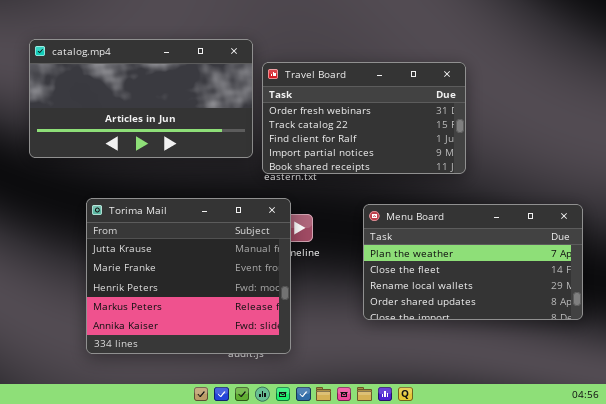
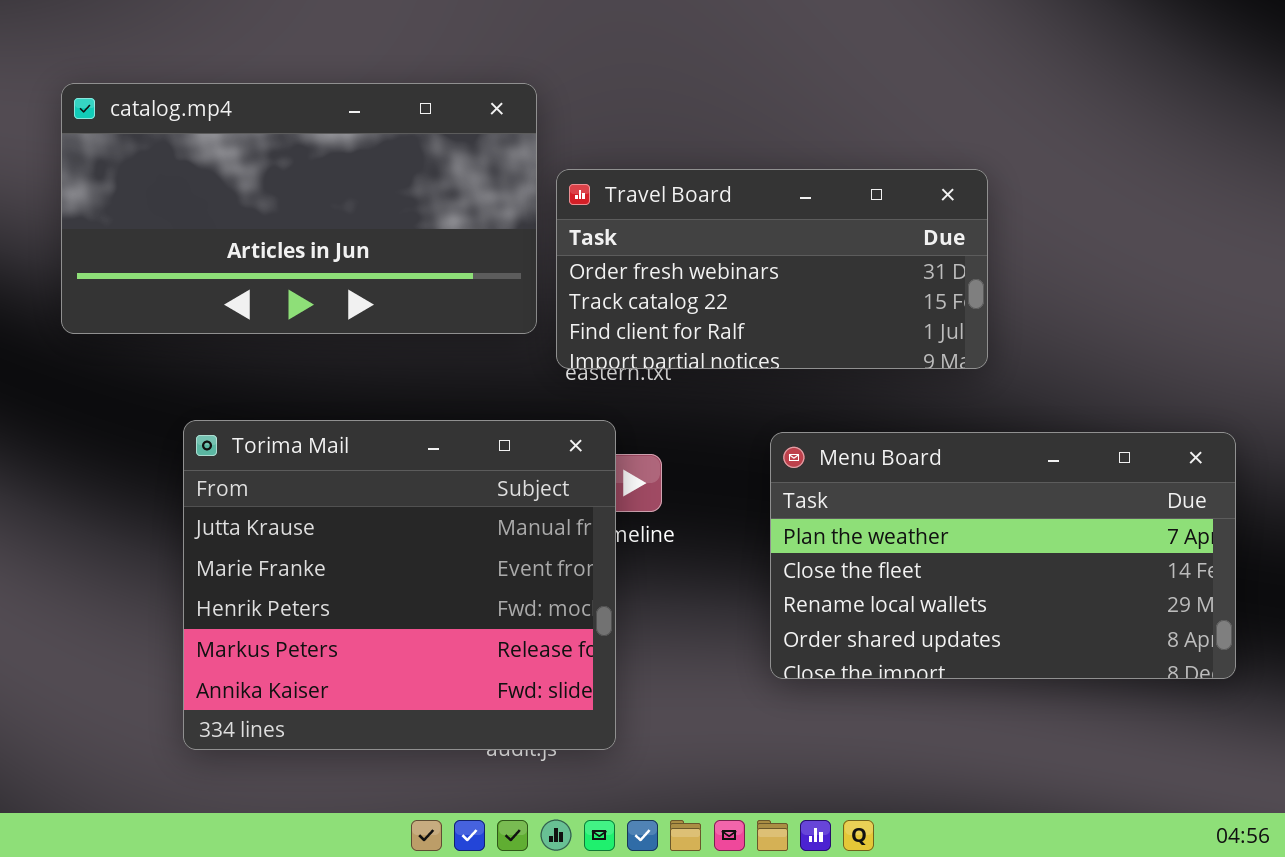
Travel Board: [262,62,466,174] -> [556,169,988,369], resized

